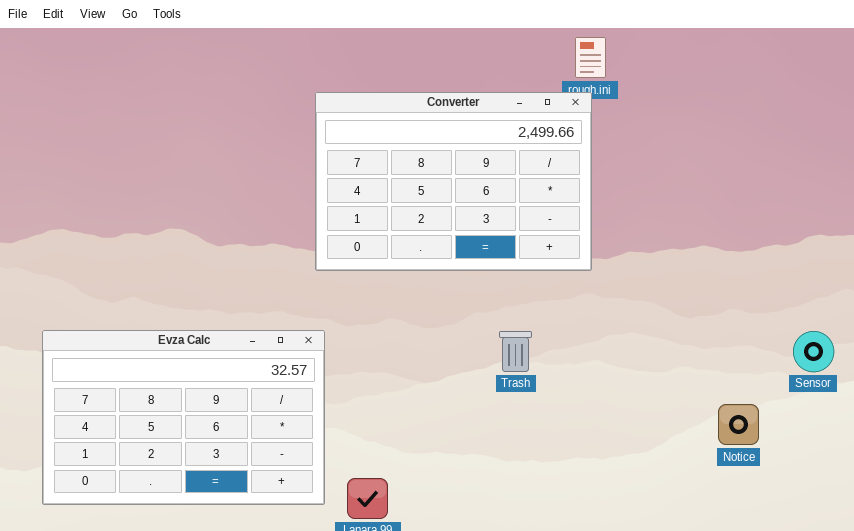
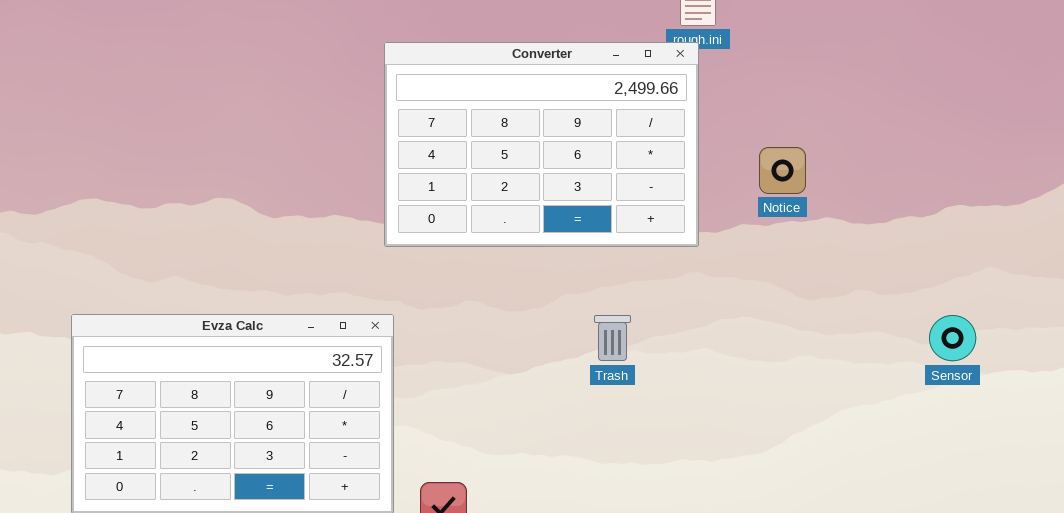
Notice: [718,404,759,445] -> [759,147,806,194], moved

